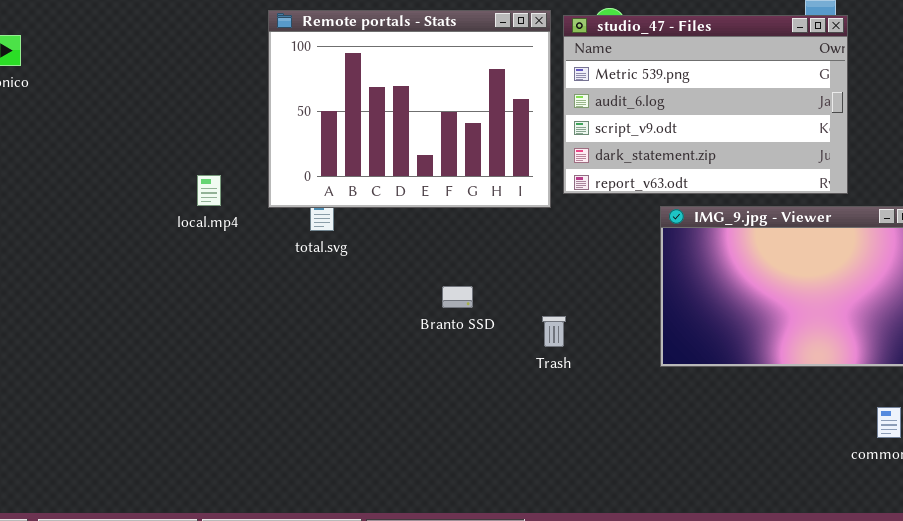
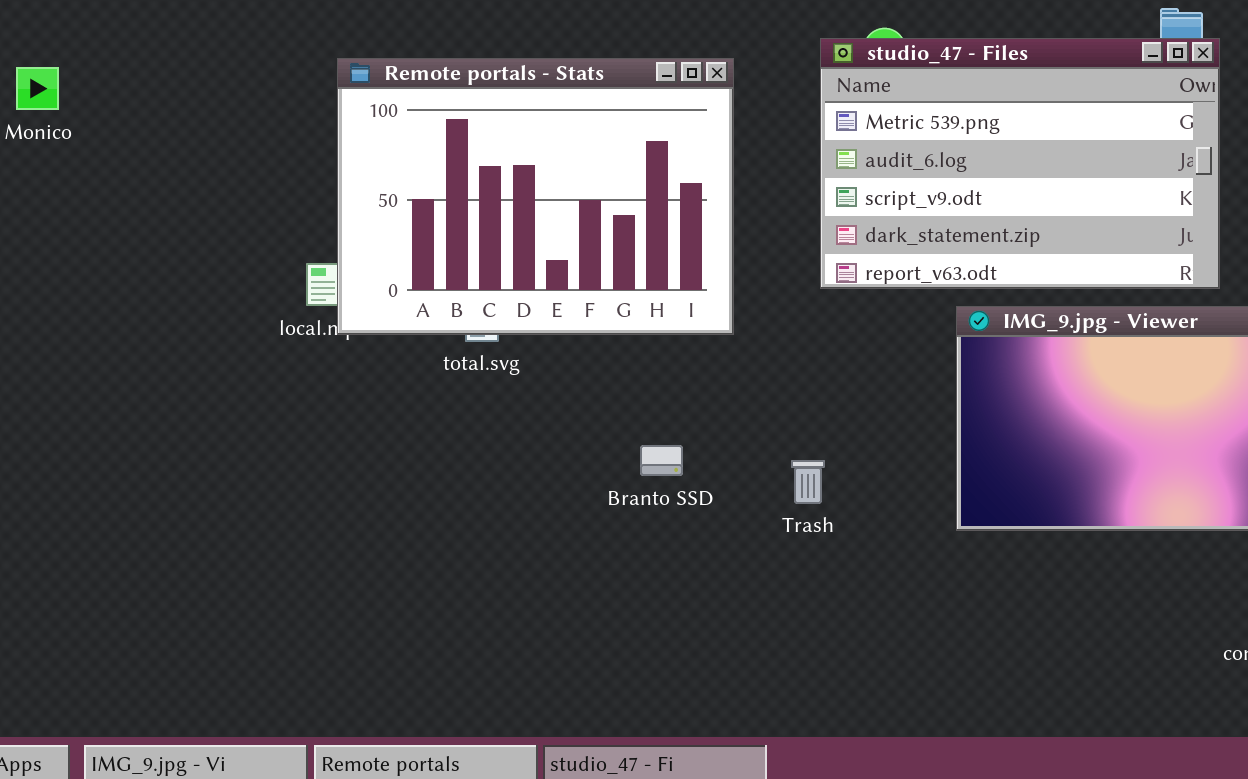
Remote portals - Stats: [268,10,551,208] -> [337,58,734,335], moved
Branto SSD: [442,286,473,308] -> [640,445,683,476], moved

